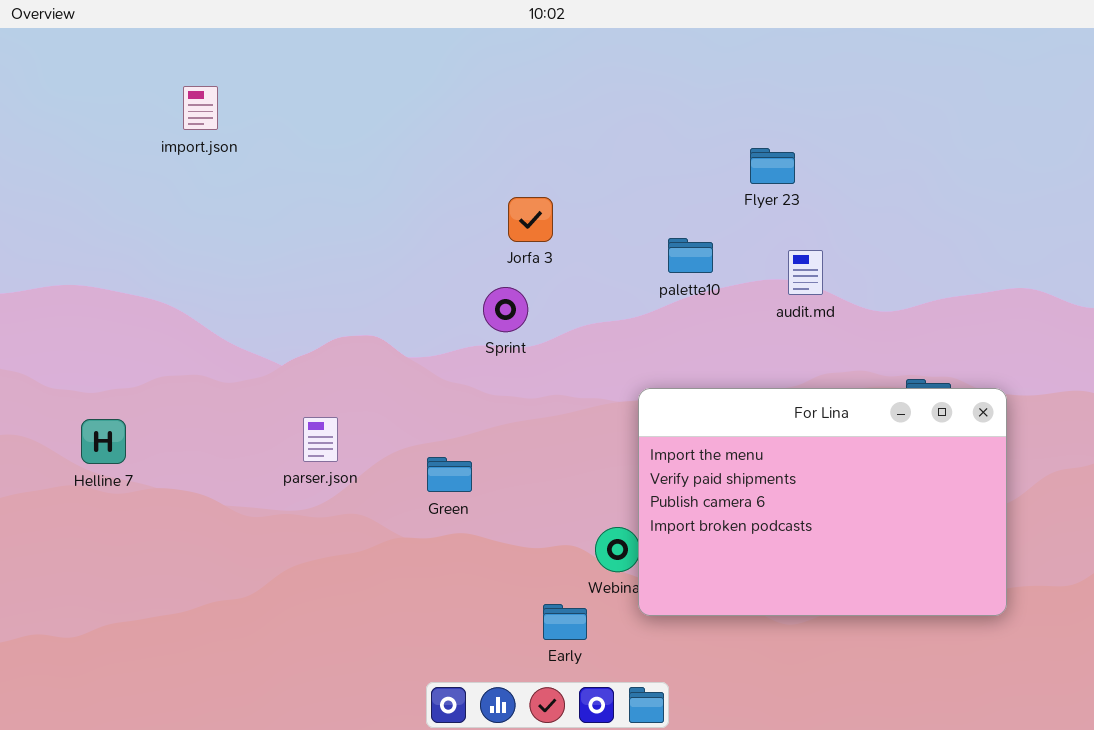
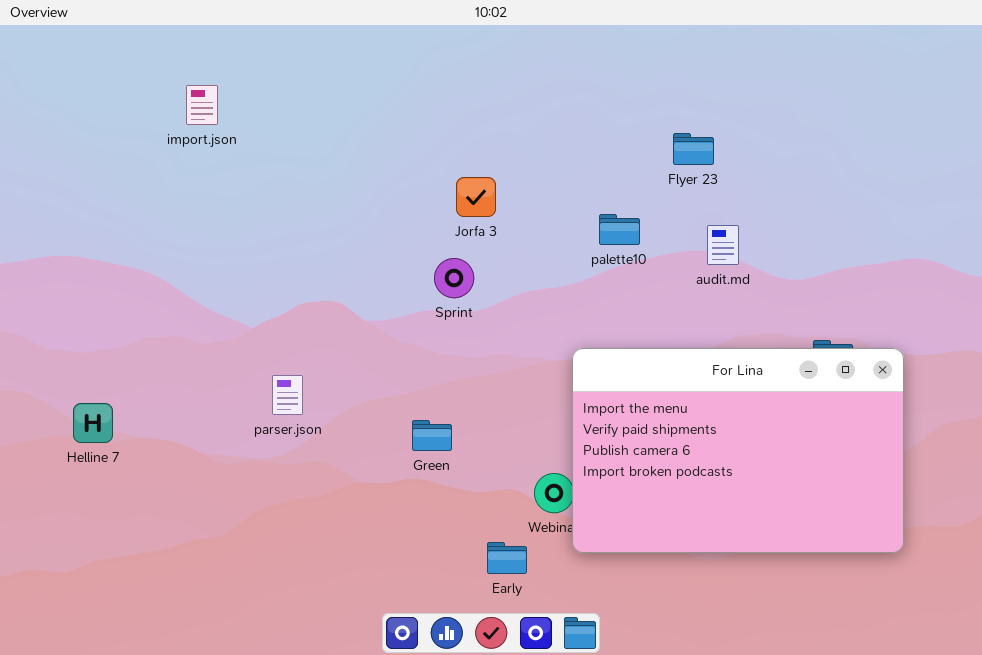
import.json: [183,86,218,130] -> [186,85,218,125], moved
Helline 7: [81,419,126,464] -> [73,403,113,443], moved
Green: [427,457,472,492] -> [412,420,452,451], moved

